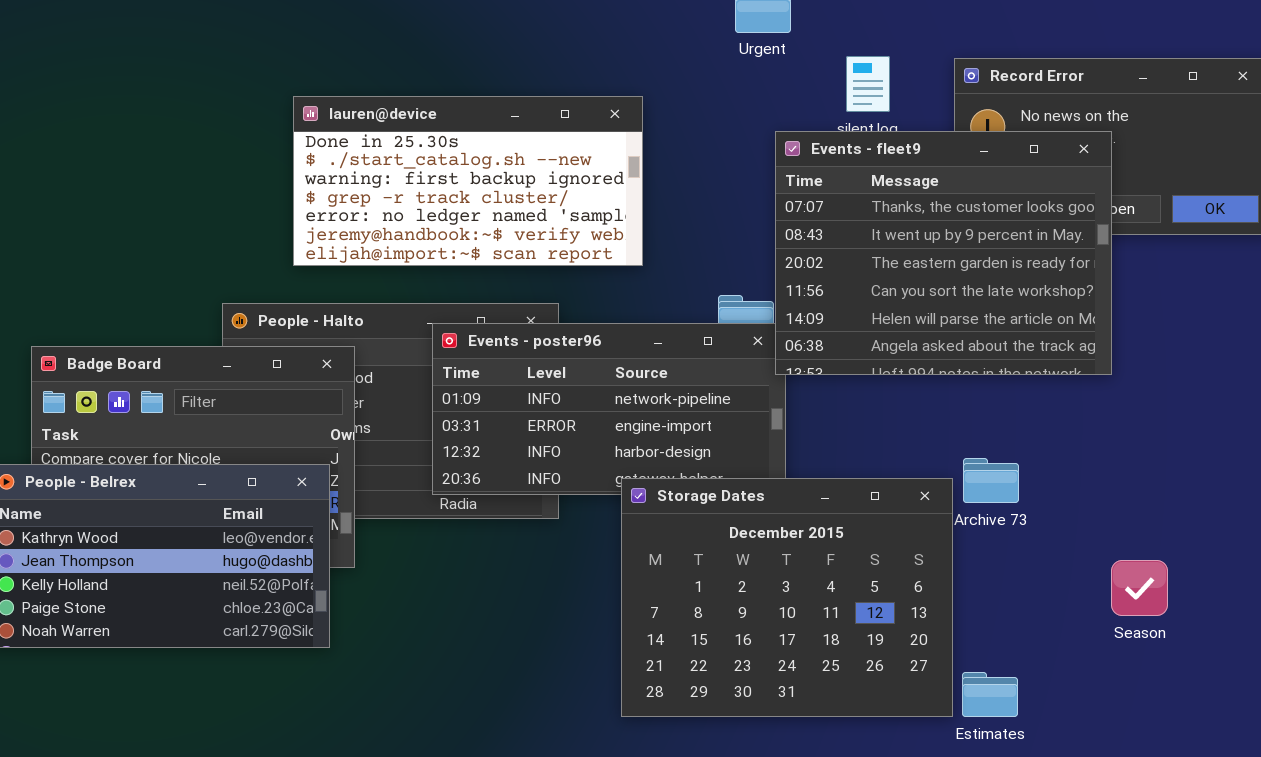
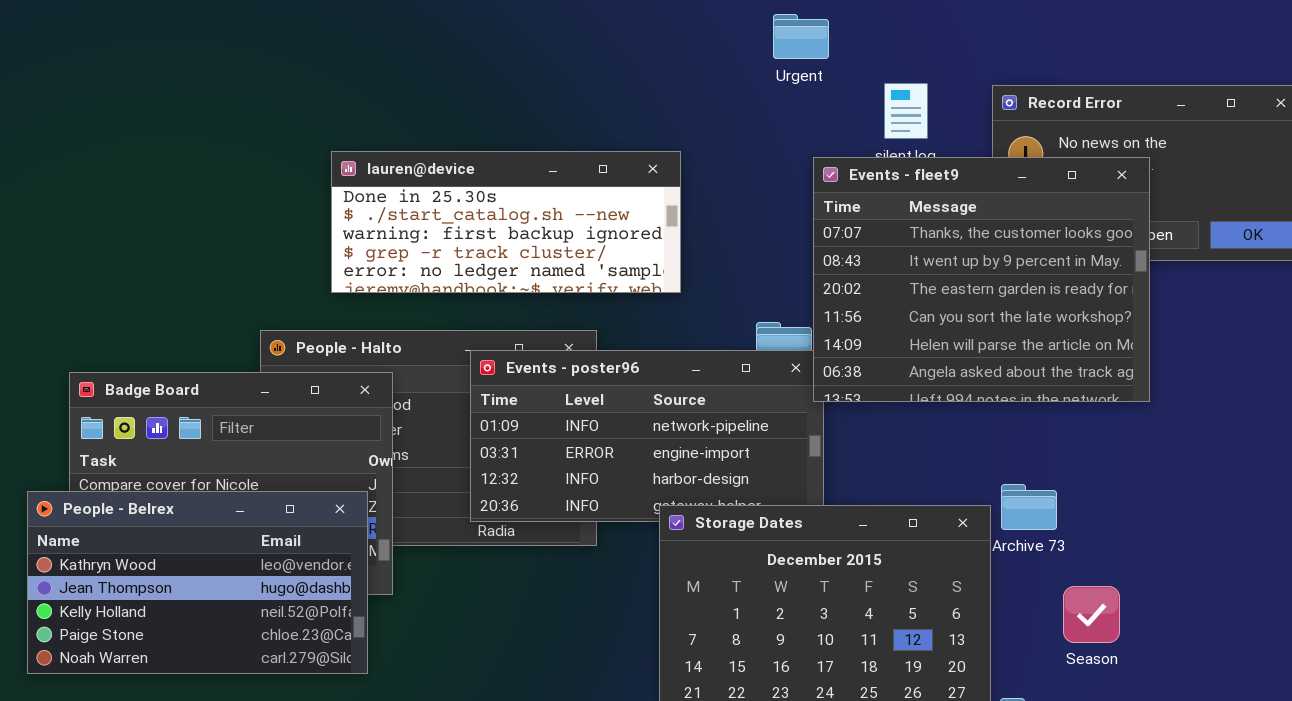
lauren@device: [293,96,643,266] -> [331,151,681,293], resized
Season: [1111,560,1168,616] -> [1063,586,1120,643], moved

